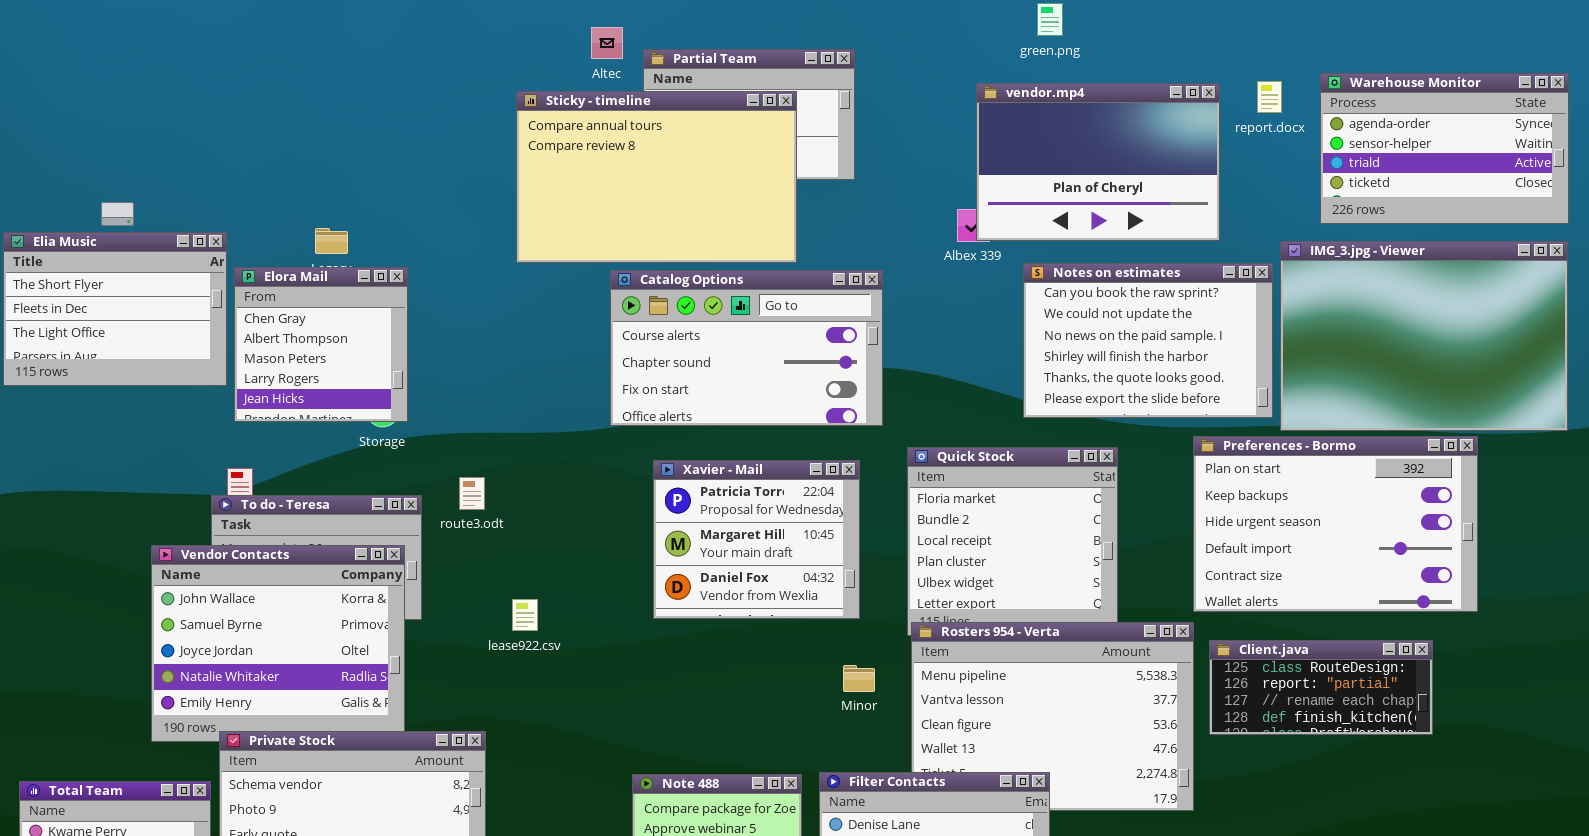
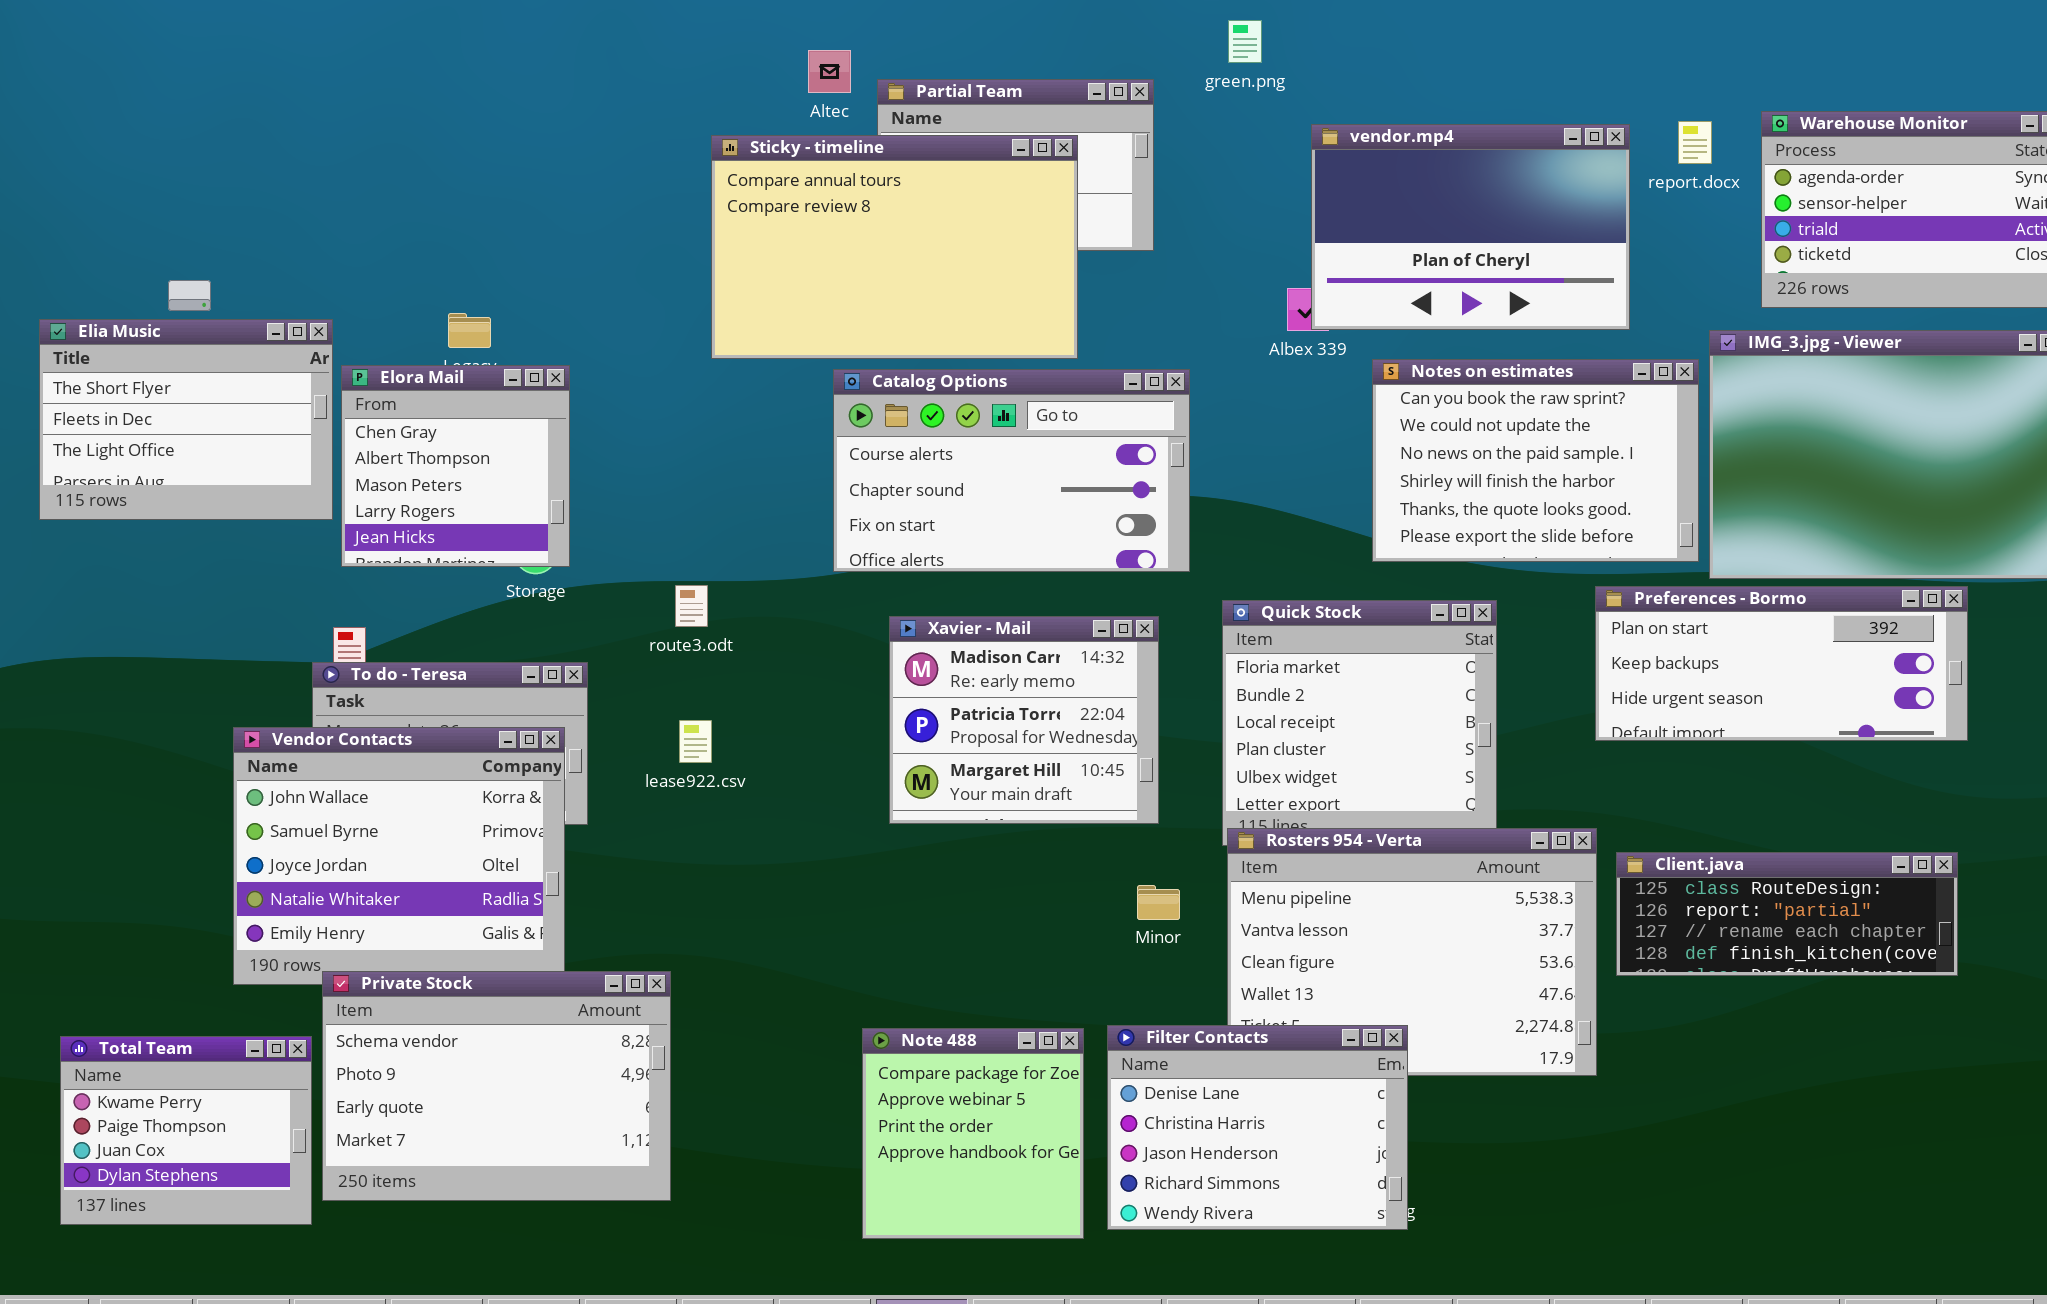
green.png: [1037,3,1063,36] -> [1228,20,1262,63], moved
Preferences - Bormo: [1193,436,1478,612] -> [1595,586,1968,741], resized
Xavier - Mail: [653,460,860,619] -> [889,616,1159,824], scrolled up 1 row
route3.odt: [459,477,485,510] -> [675,585,708,627], moved
lease922.csv: [512,599,538,631] -> [679,720,712,763], moved
Client.java: [1209,640,1433,735] -> [1616,852,1958,976], resized

